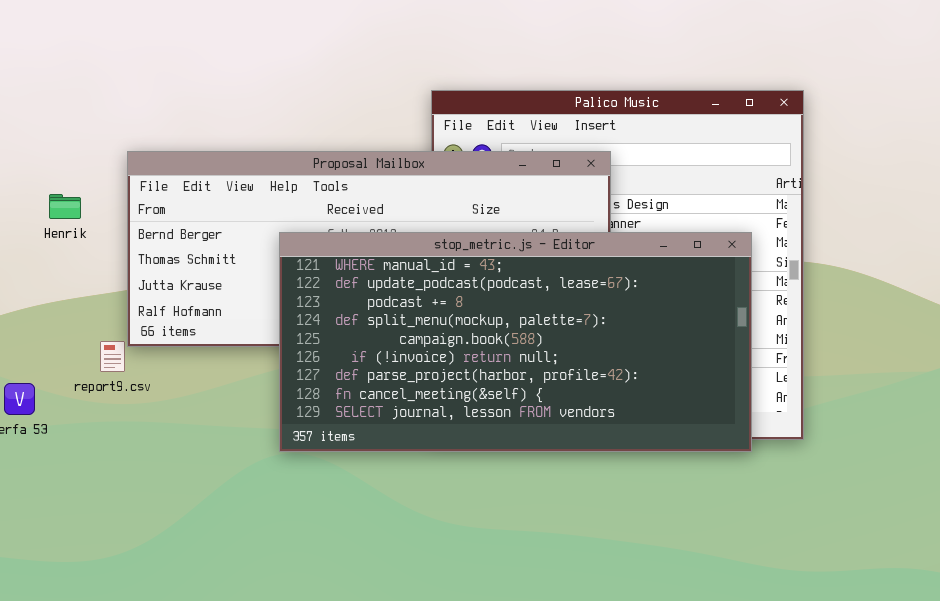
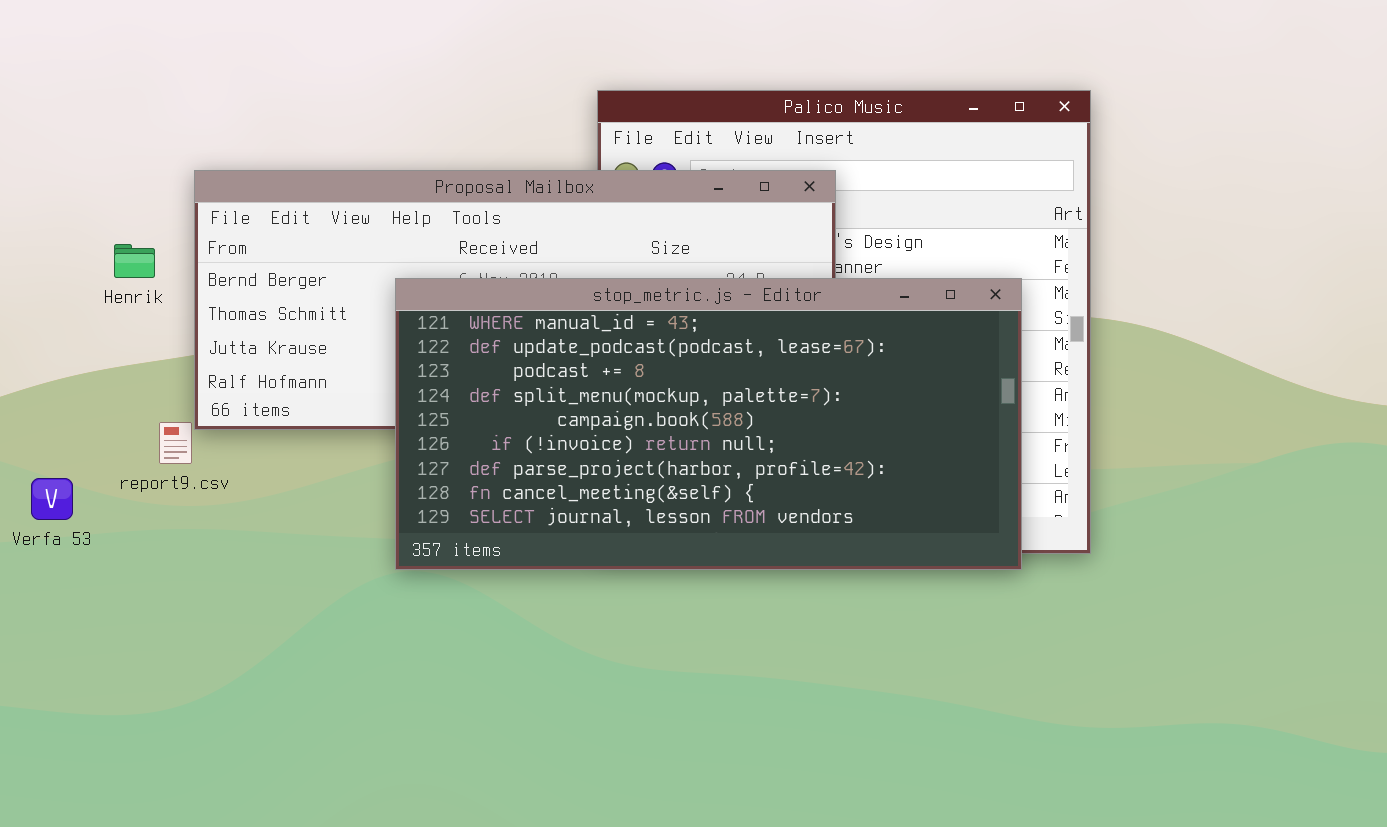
Henrik: [49,194,81,219] -> [114,244,155,278], moved

